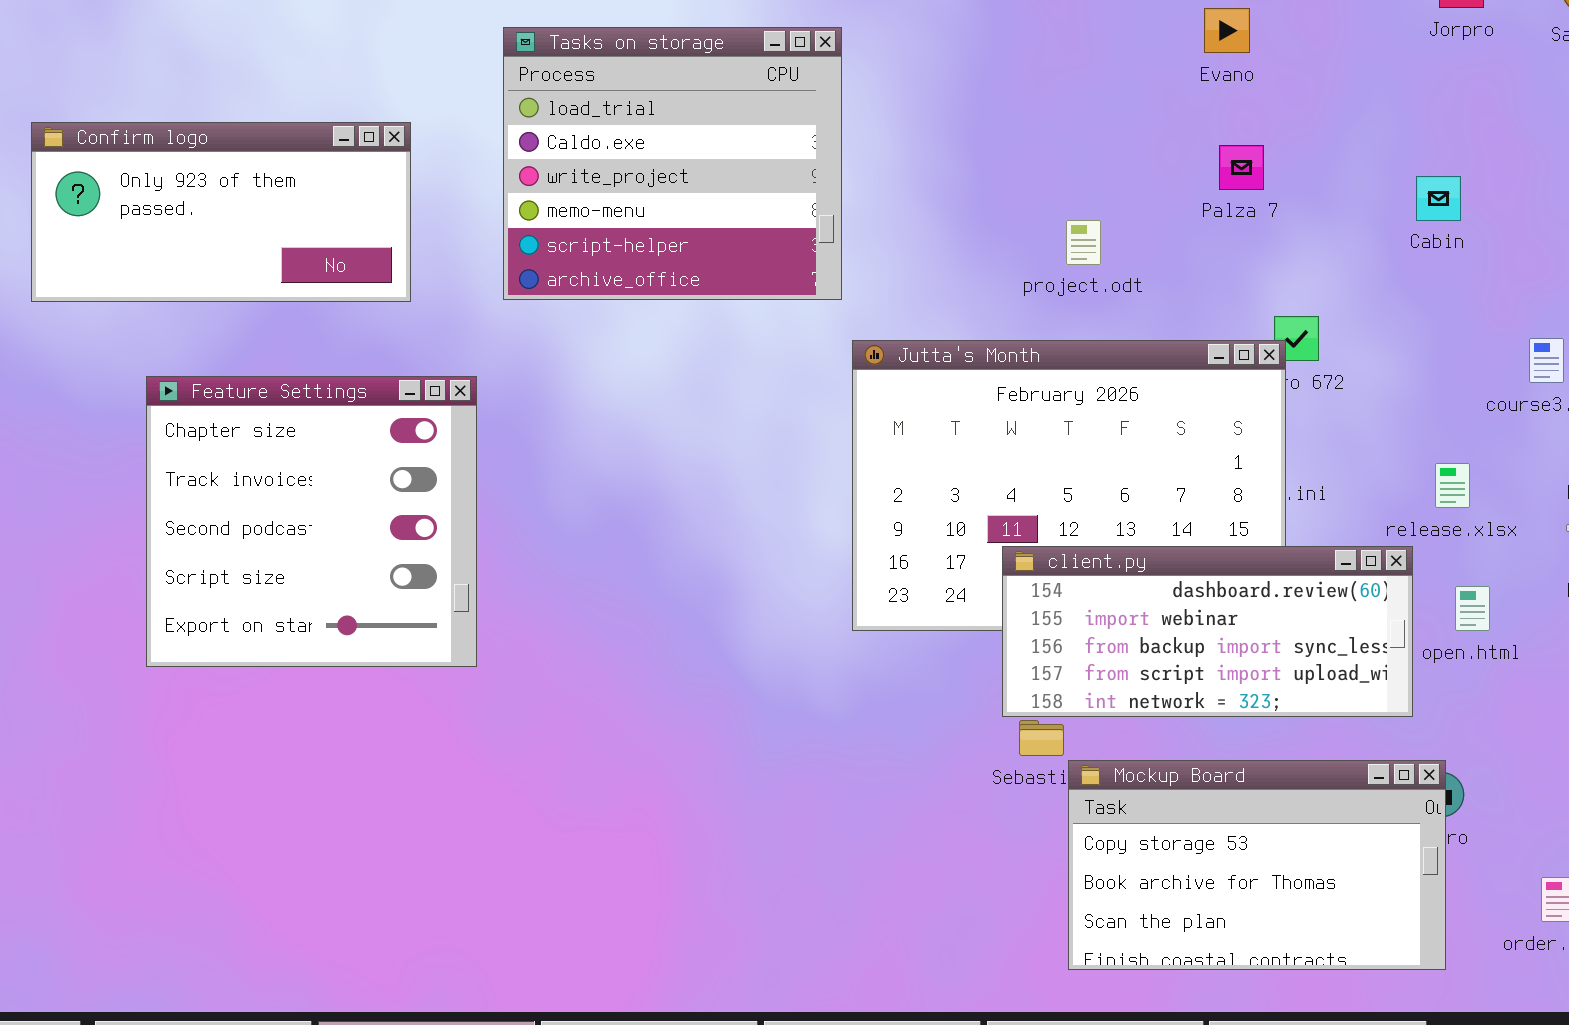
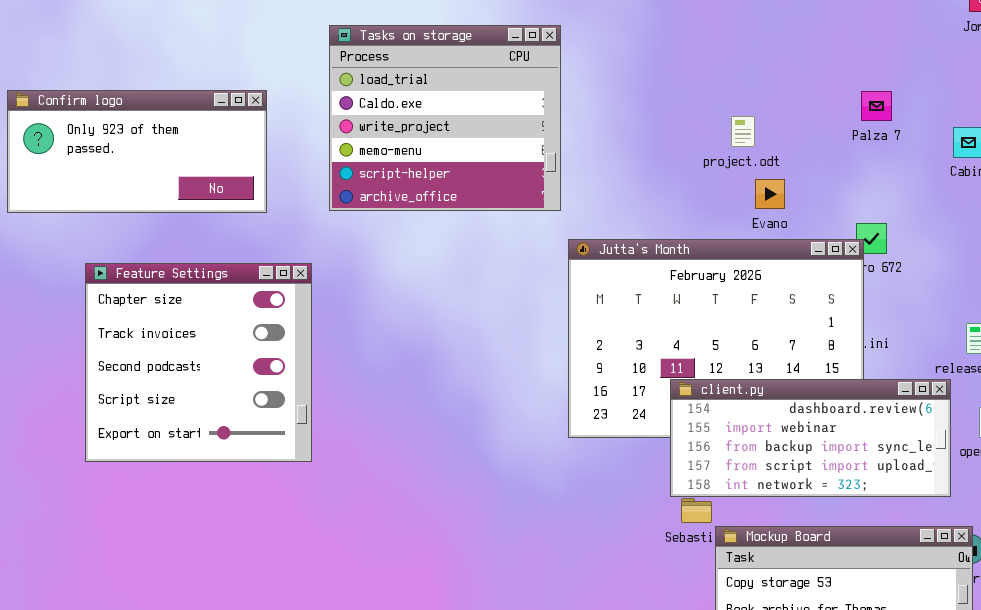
Evano: [1204,8,1250,53] -> [755,179,785,209], moved
Palza 7: [1219,145,1264,190] -> [861,91,892,121], moved
project.odt: [1066,220,1101,265] -> [731,116,755,147], moved

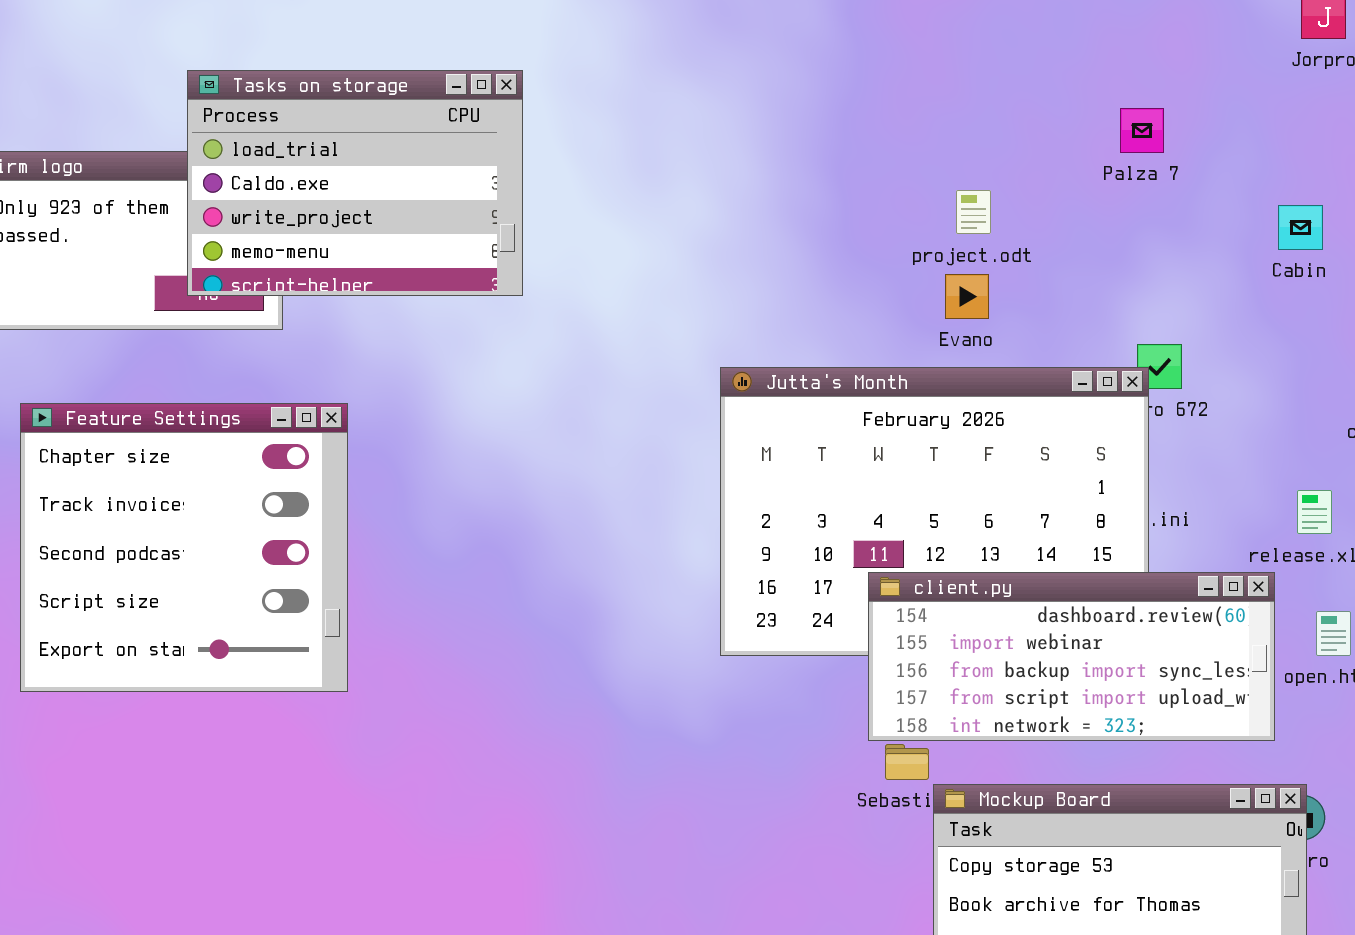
Tasks on storage: [329,25,561,211] -> [187,70,523,296], moved, resized
Palza 7: [861,91,892,121] -> [1120,108,1164,153], moved
Evano: [755,179,785,209] -> [945,274,989,319], moved

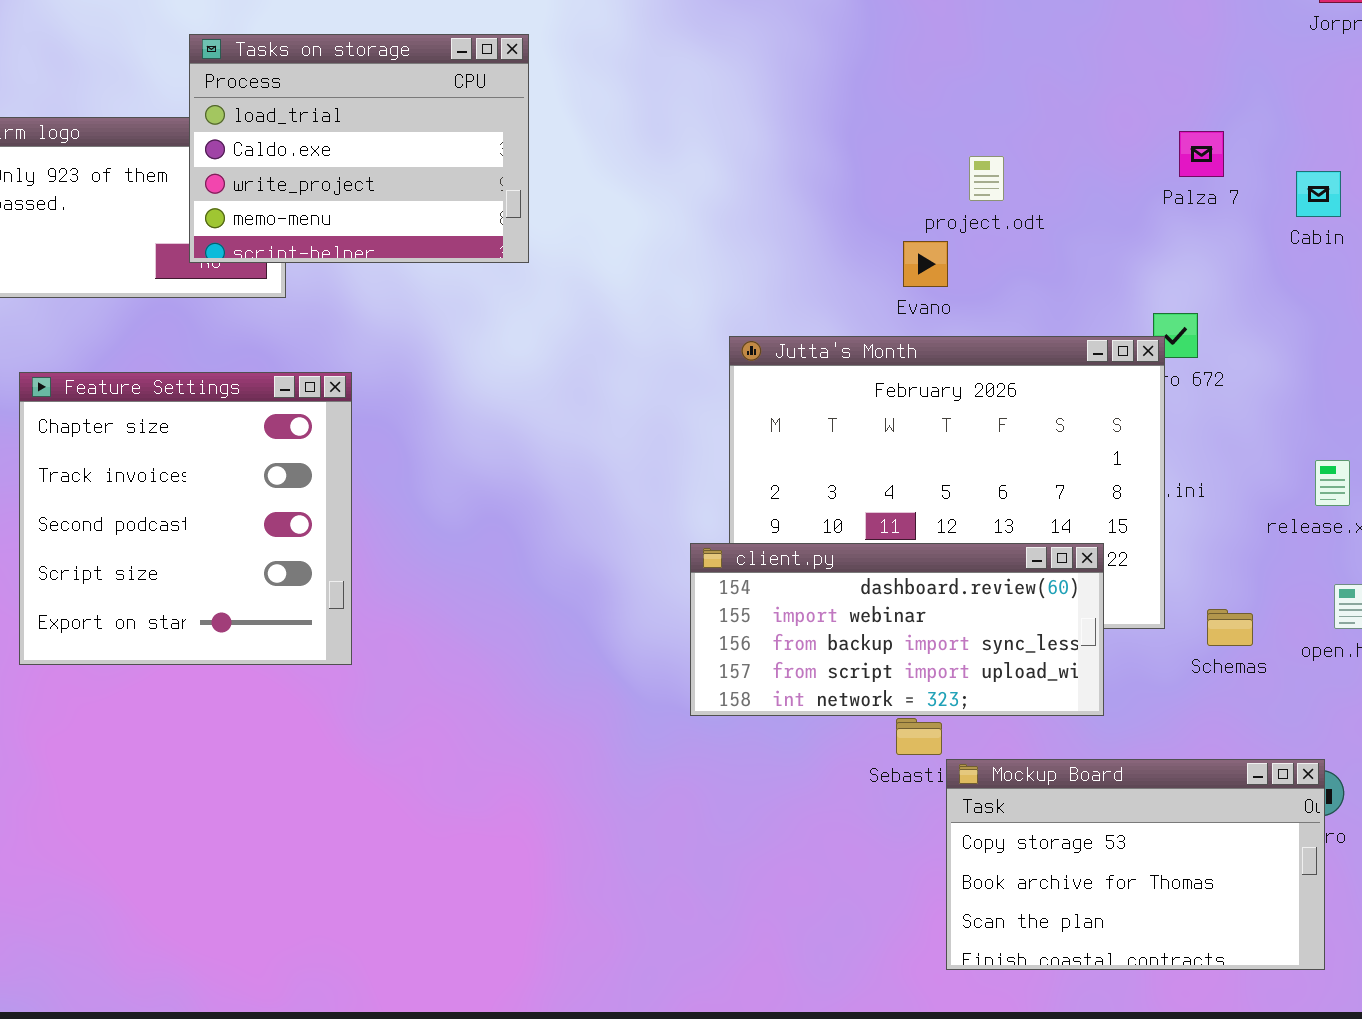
Palza 7: [1120,108,1164,153] -> [1179,131,1224,177], moved
Evano: [945,274,989,319] -> [903,241,948,287], moved
client.py: [868,572,1275,741] -> [690,543,1104,716], moved

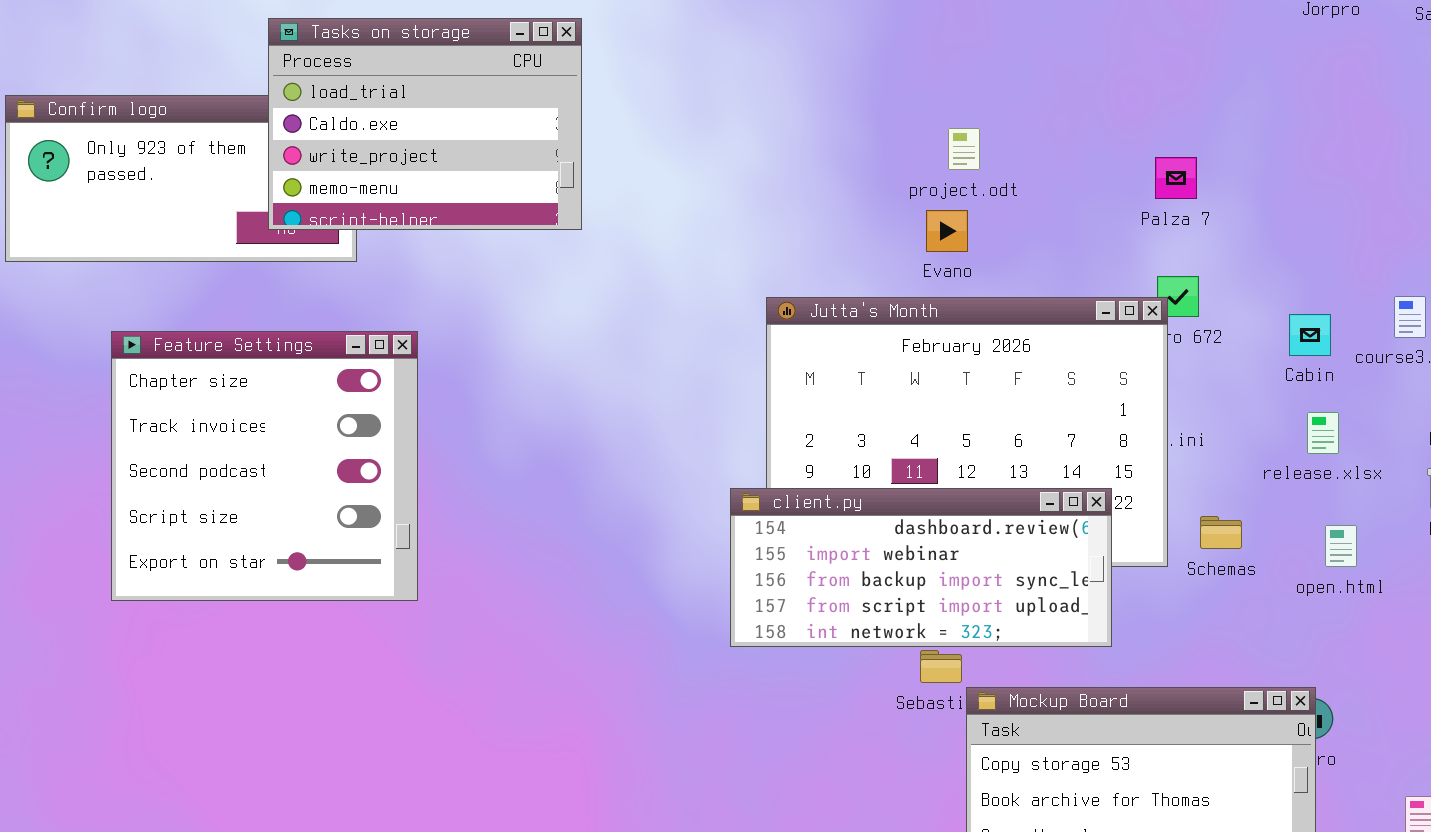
Palza 7: [1179,131,1224,177] -> [1155,157,1197,199], moved
project.odt: [969,156,1004,201] -> [948,128,980,170], moved
Cabin: [1296,171,1341,217] -> [1289,314,1331,356], moved
Schemas: [1207,609,1253,646] -> [1200,516,1242,549], moved

